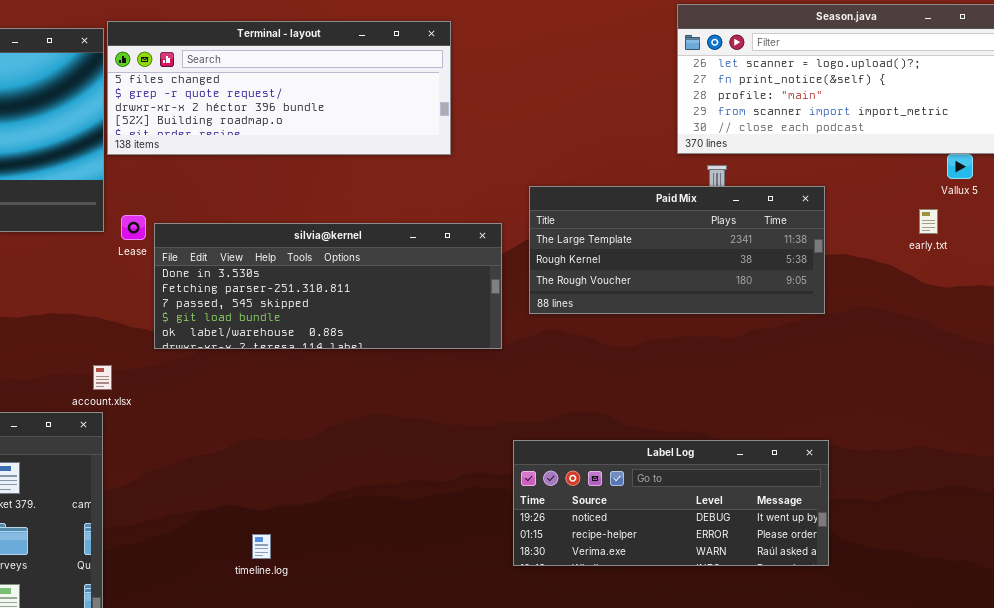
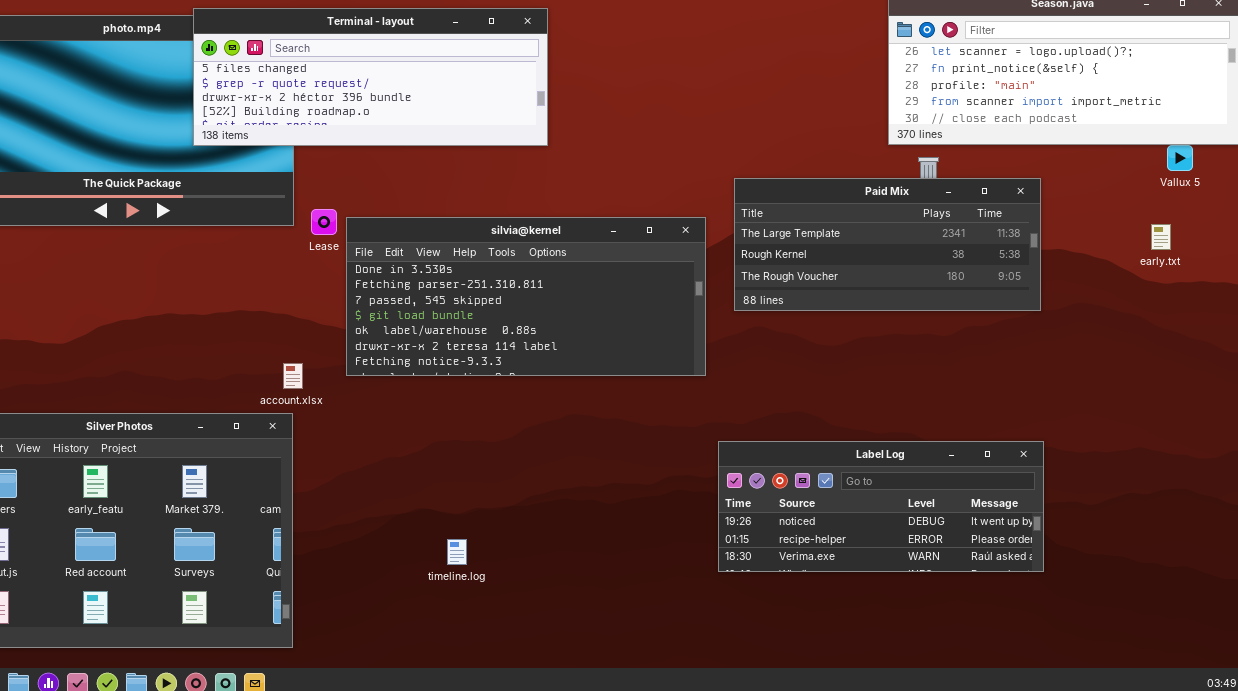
Terminal - layout: [107,21,451,155] -> [193,8,548,146], moved
early.txt: [919,209,938,234] -> [1151,224,1171,250], moved
silvia@kernel: [154,223,502,349] -> [346,217,706,376], resized

